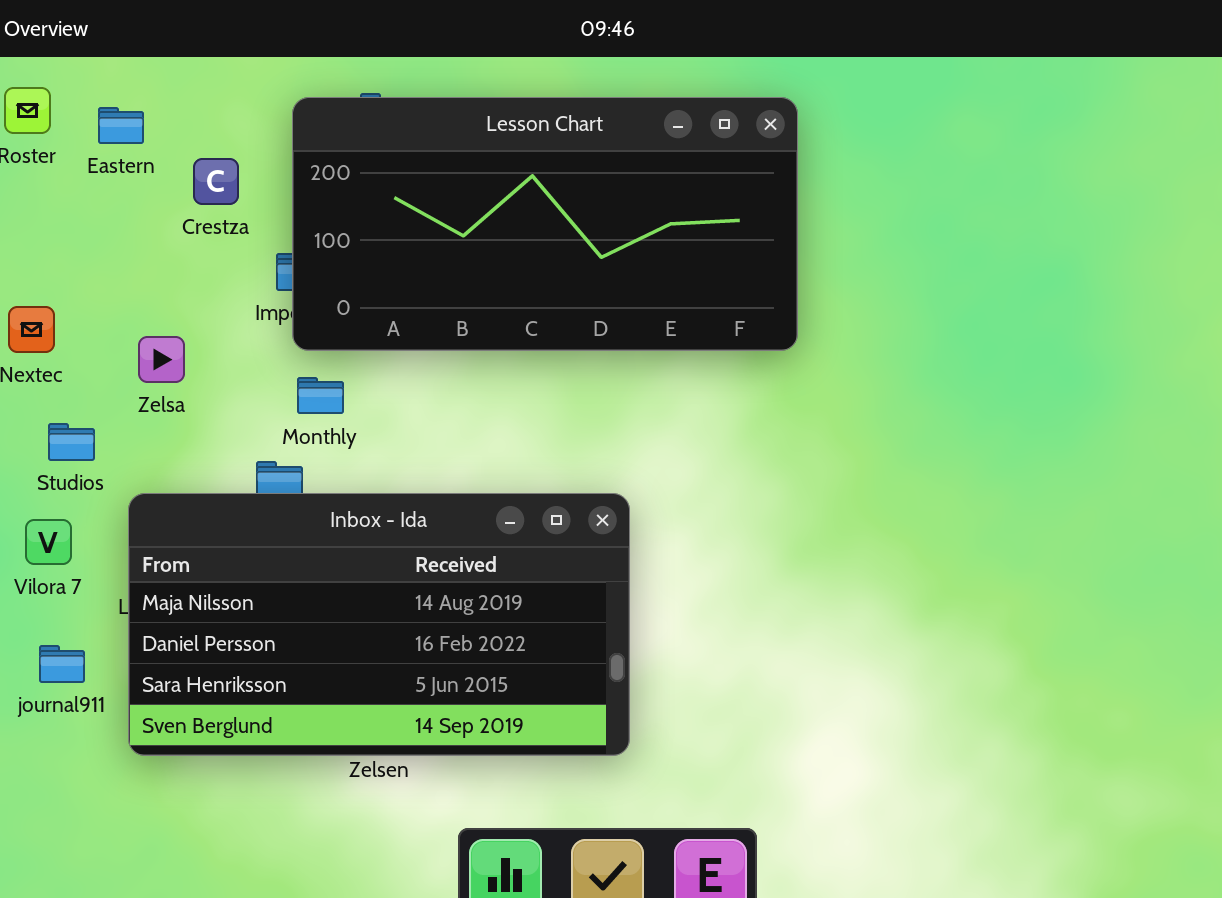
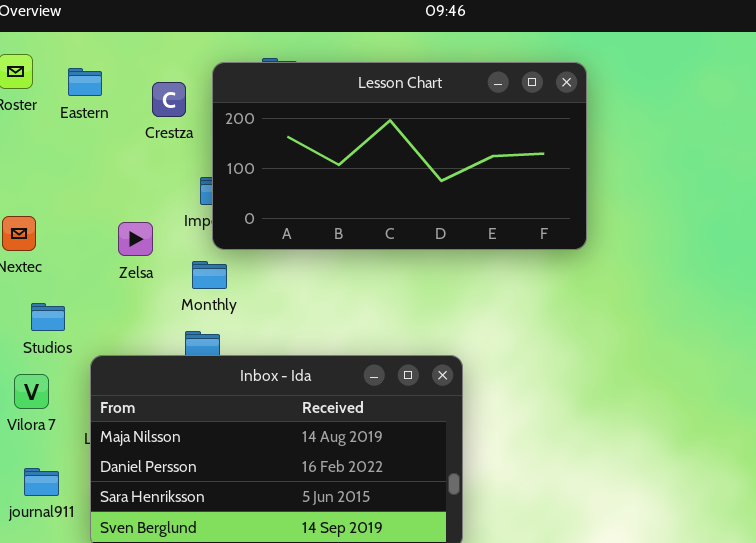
Crestza: [193,158,239,205] -> [152,82,186,117], moved
Zelsa: [138,336,185,383] -> [118,222,153,256], moved
Monthly: [297,377,344,414] -> [192,261,227,289], moved

